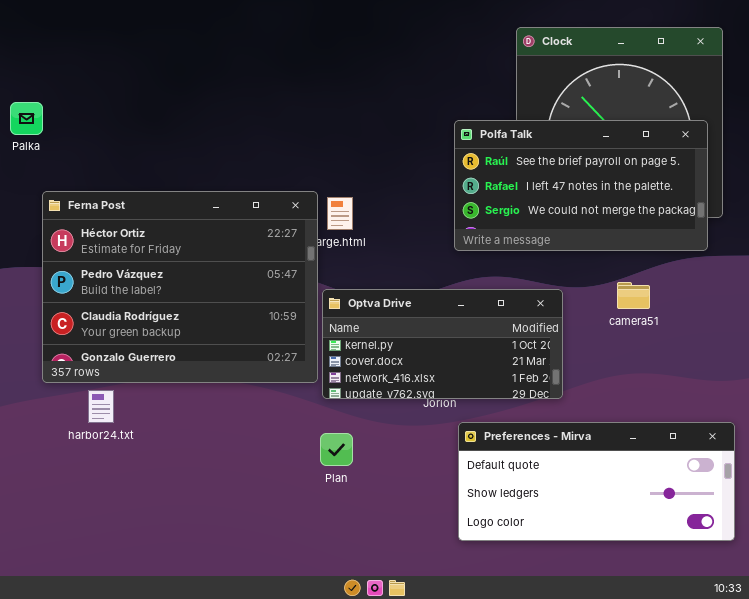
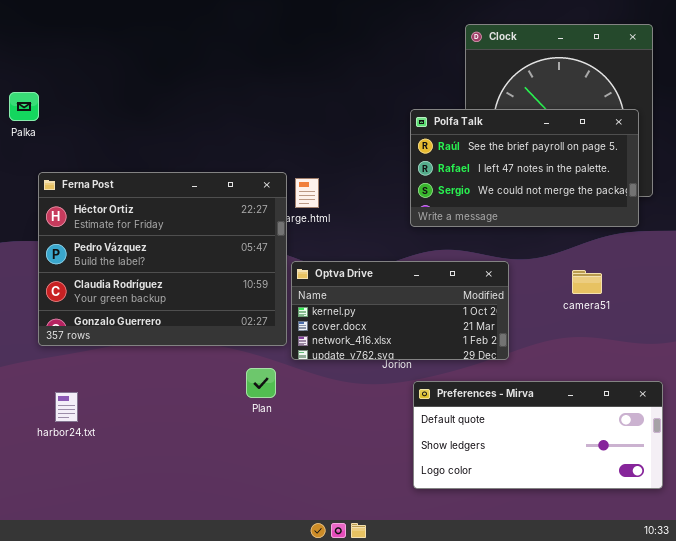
camera51: [617,282,650,309] -> [572,270,602,294], moved
harbor24.txt: [88,390,114,423] -> [55,392,78,422], moved
Plan: [320,433,353,466] -> [246,368,276,398], moved

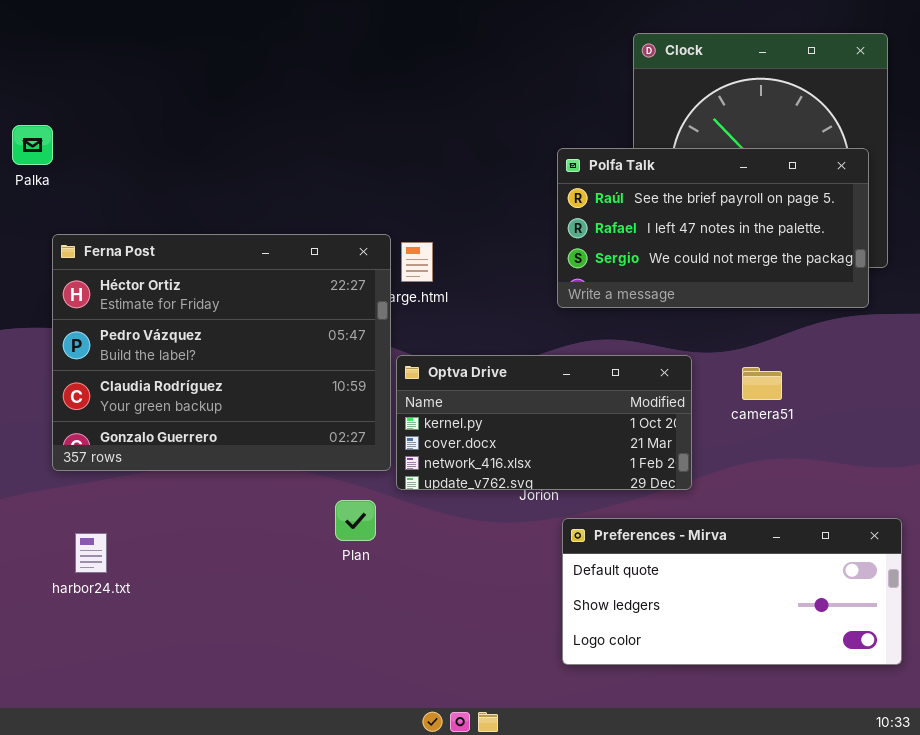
camera51: [572,270,602,294] -> [742,367,782,400], moved

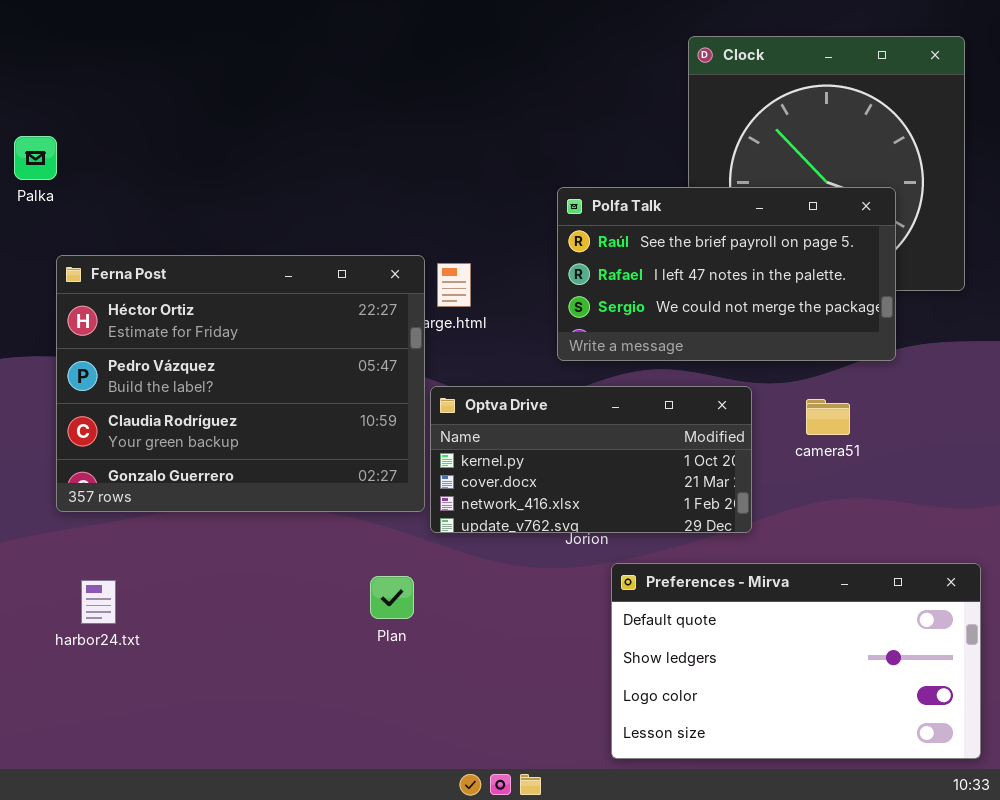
Polfa Talk: [557,148,869,308] -> [557,187,896,361], moved
Plan: [335,500,376,541] -> [370,576,414,619], moved
Preferences - Mirva: [562,518,902,665] -> [611,563,981,759], resized

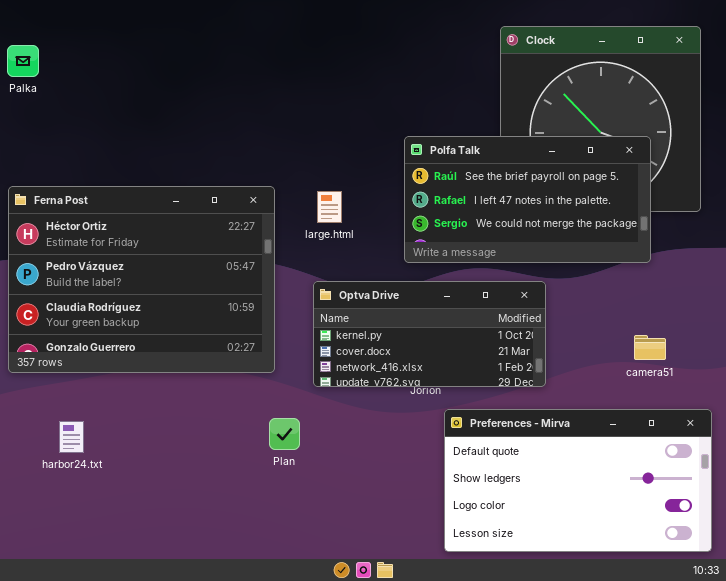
Palka: [14,136,57,180] -> [7,45,39,77], moved
Ferna Post: [56,255,425,512] -> [8,186,275,373], moved
camera51: [806,399,850,435] -> [634,335,666,360], moved

